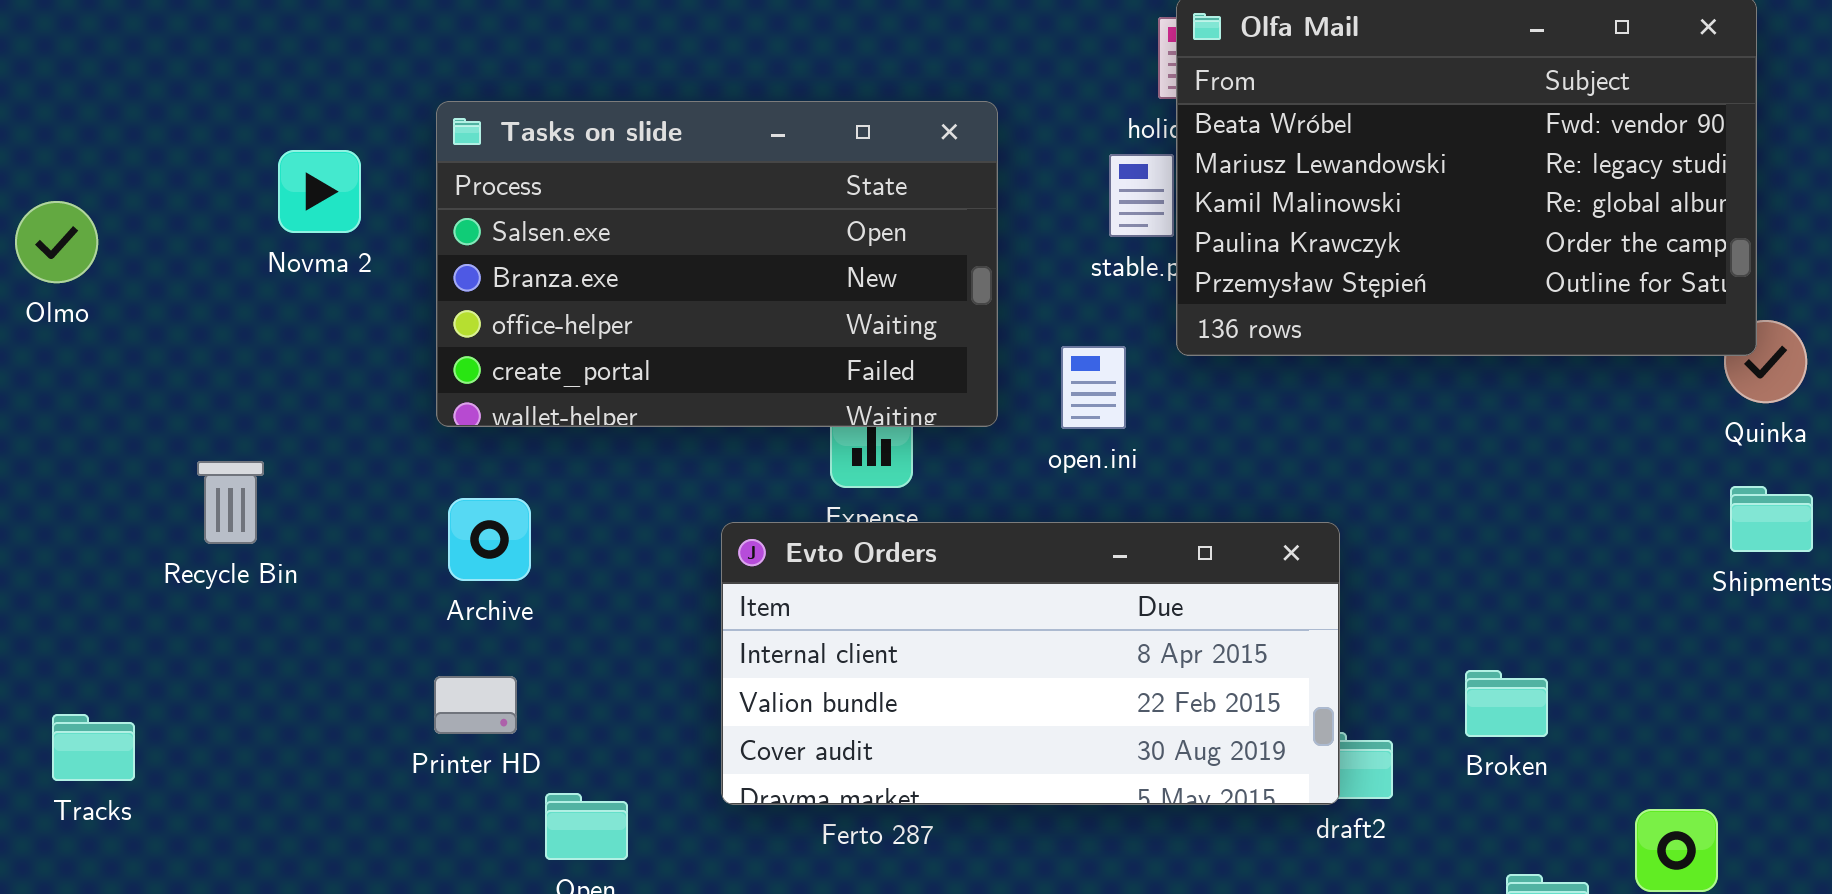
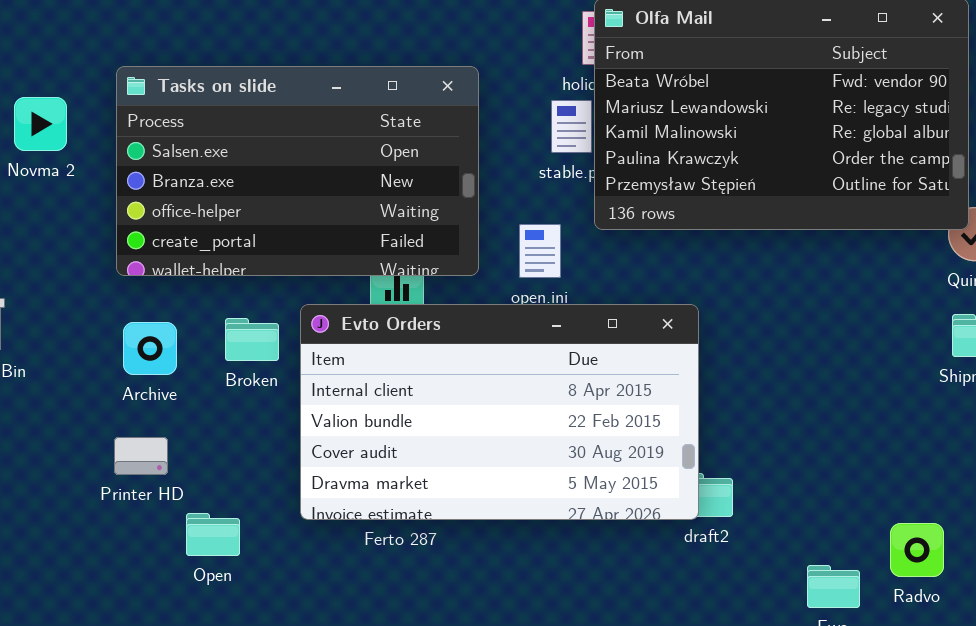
Evto Orders: [721,522,1340,805] -> [300,304,699,520], resized
Broken: [1465,670,1548,737] -> [225,318,279,361], moved

